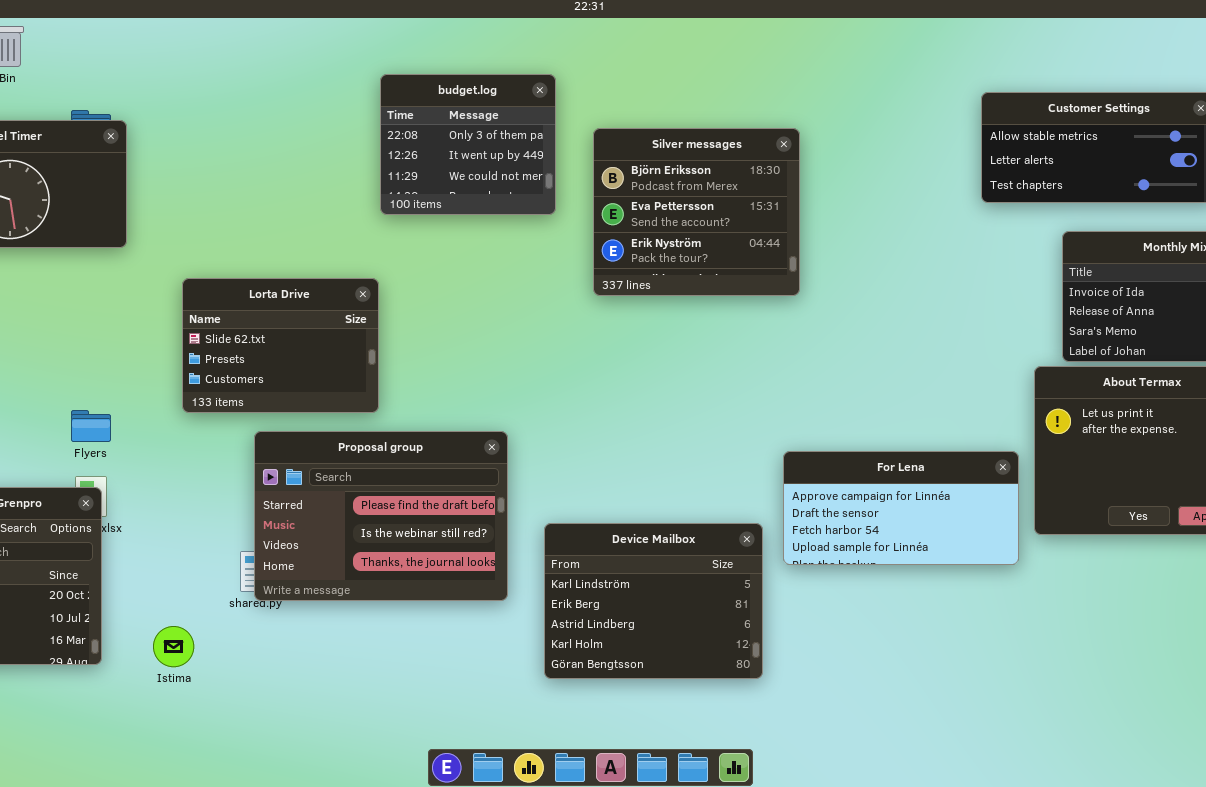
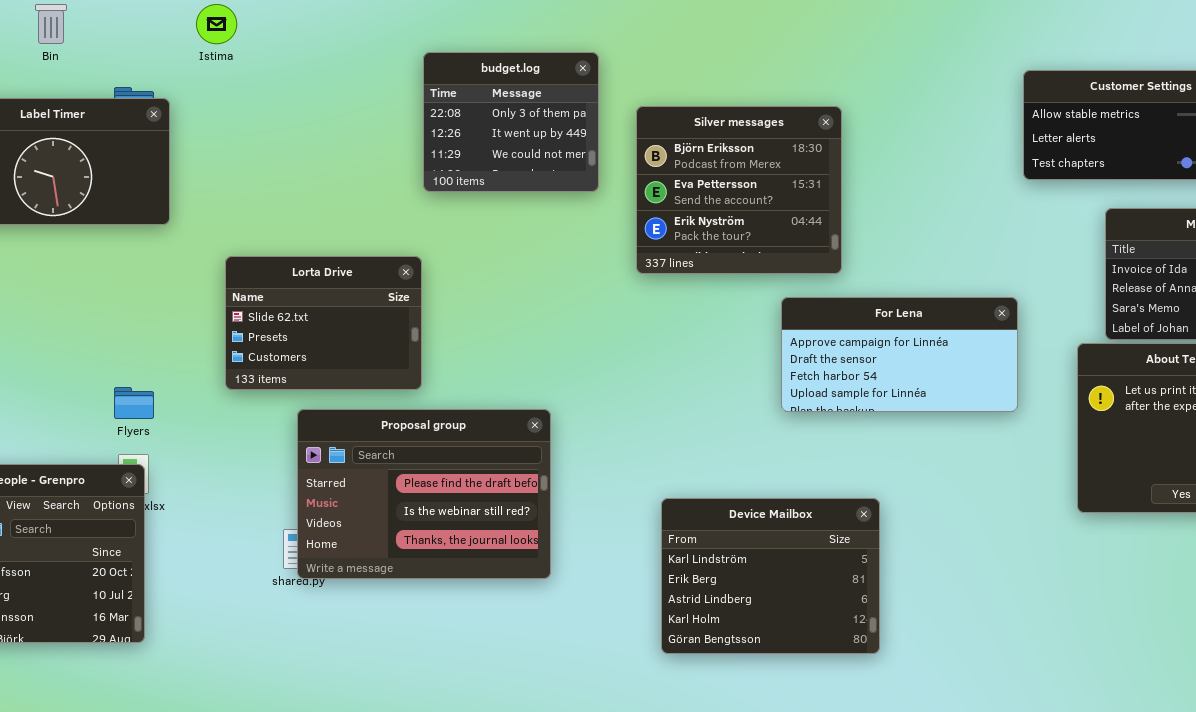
For Lena: [783,451,1019,565] -> [781,297,1018,412], moved
Device Mailbox: [544,523,763,679] -> [661,498,880,654], moved
Istima: [153,626,194,667] -> [196,4,237,44], moved

